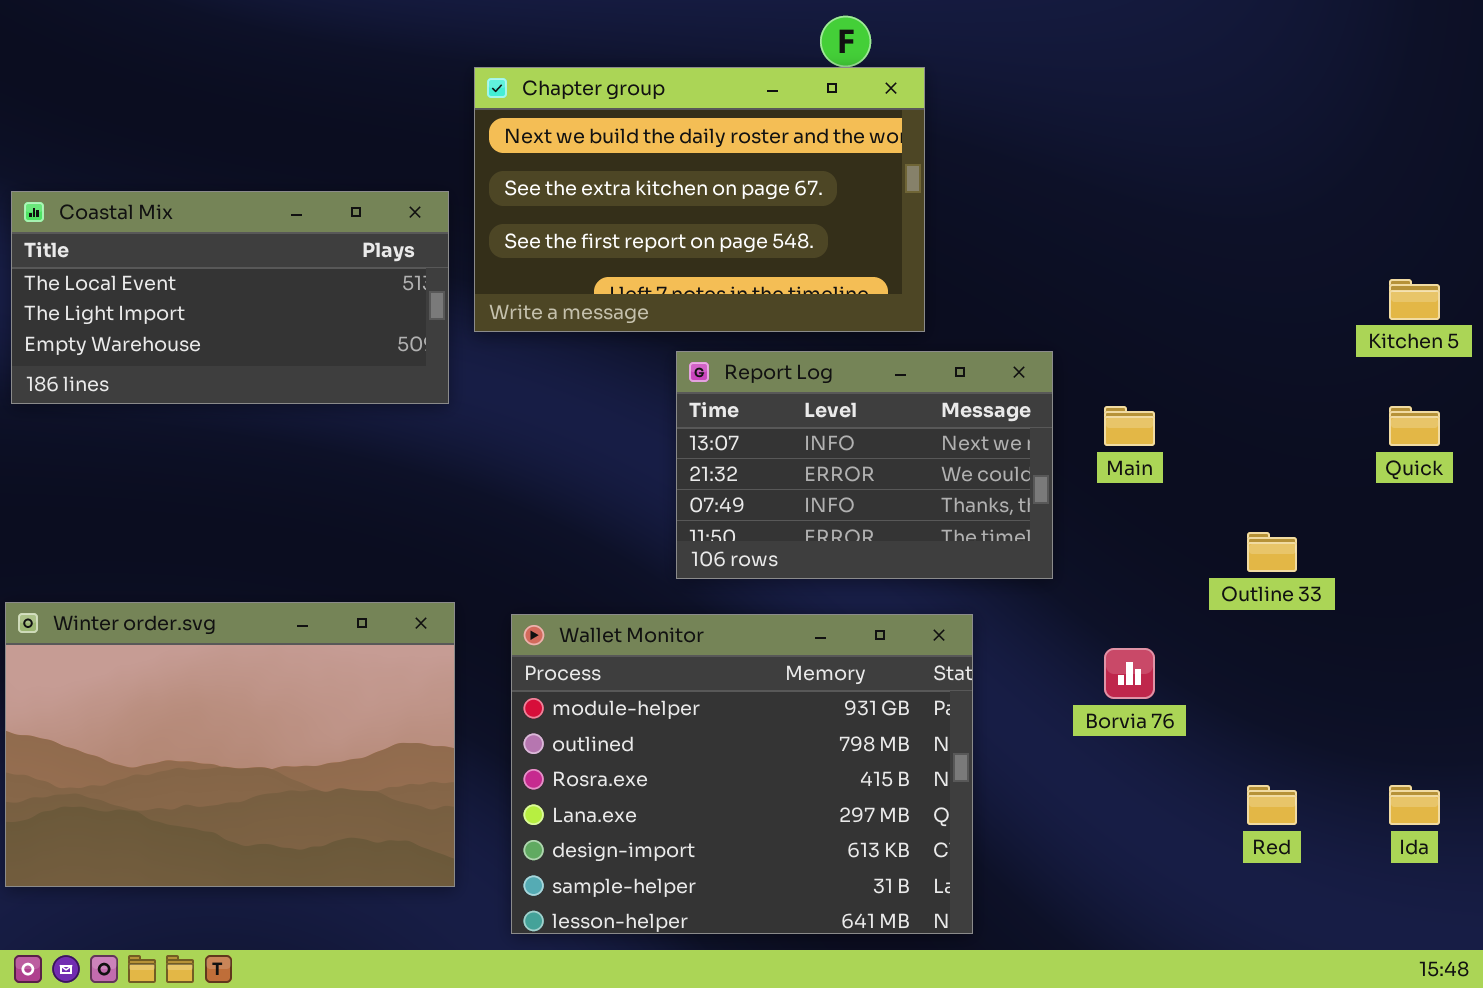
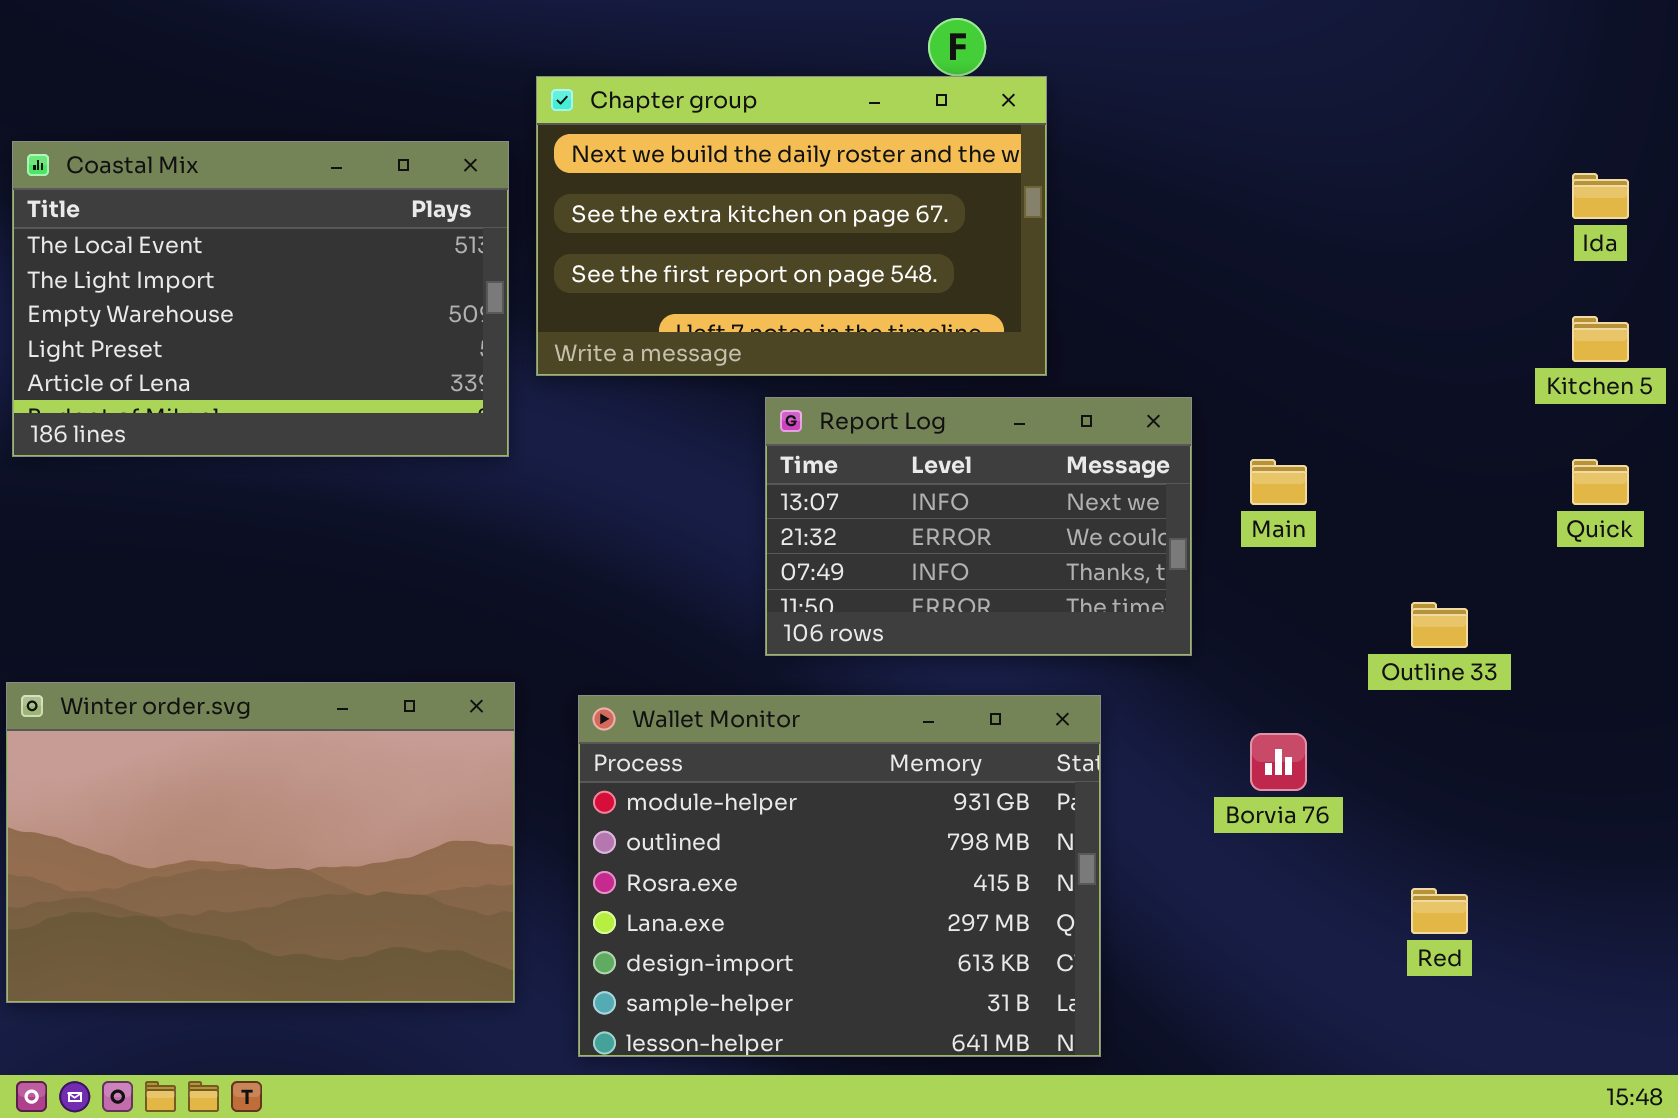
Coastal Mix: [11,191,449,404] -> [12,141,509,457], resized
Ida: [1389,785,1440,825] -> [1572,173,1629,219], moved

